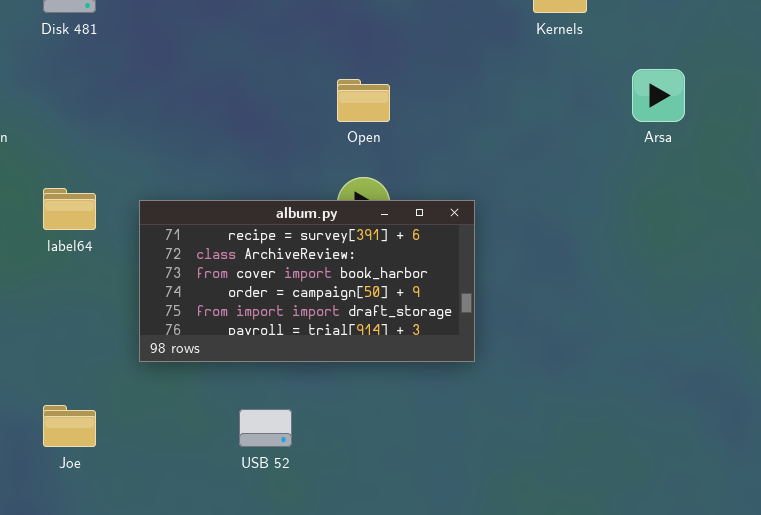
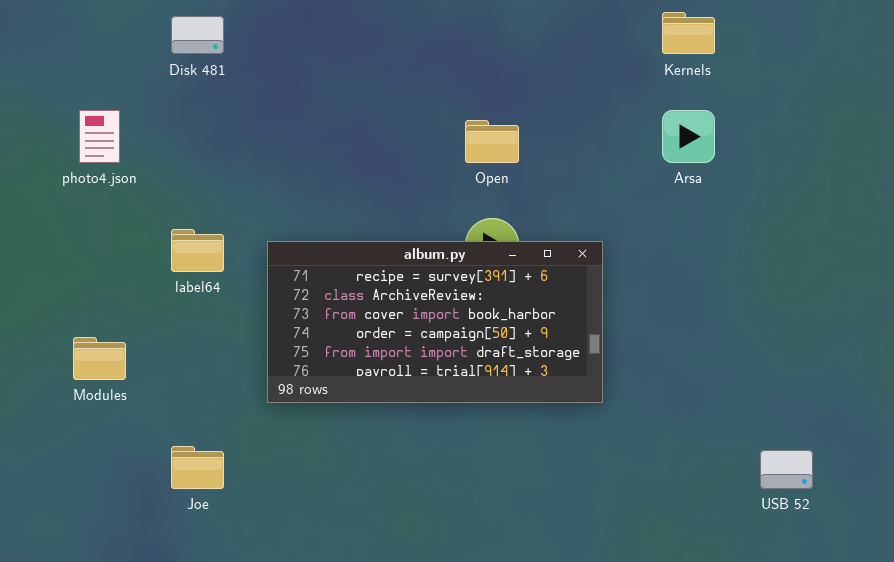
Arsa: [632,69,685,122] -> [662,110,715,163], moved
USB 52: [239,409,292,447] -> [760,450,813,489], moved

